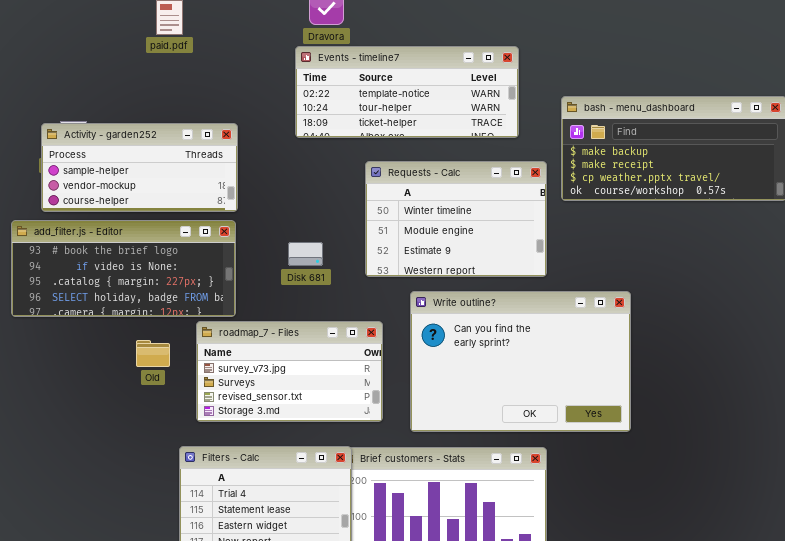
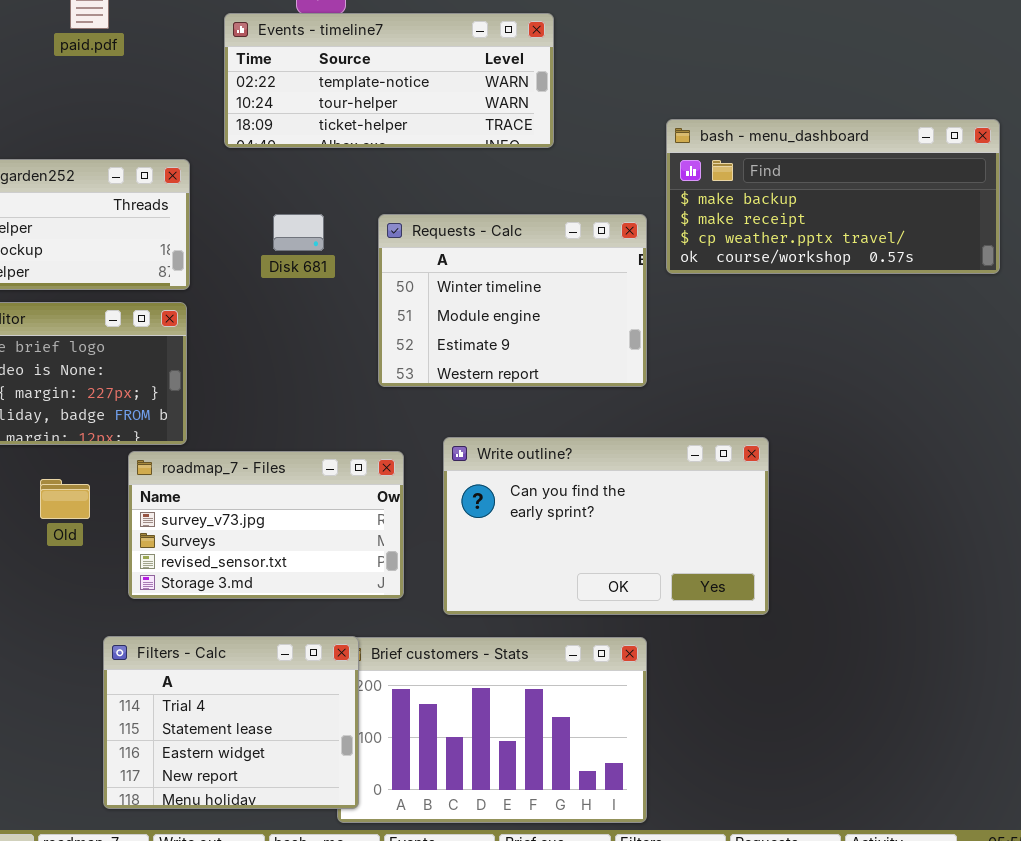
Events - timeline7: [295,46,519,138] -> [224,13,554,148], moved
Disk 681: [288,242,323,266] -> [273,214,324,251], moved
Write outline?: [410,291,631,432] -> [443,437,769,615], resized

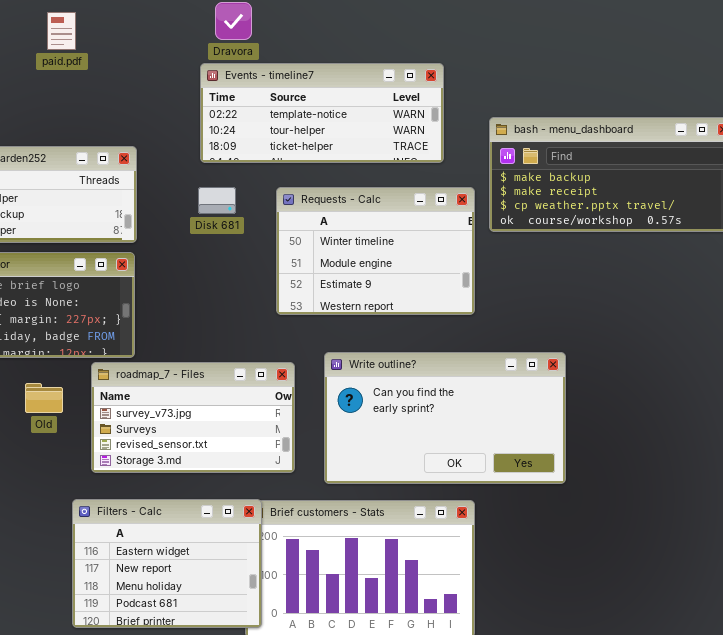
Events - timeline7: [224,13,554,148] -> [200,63,444,163], moved
Filters - Calc: [103,636,359,809] -> [72,499,262,628], scrolled down 2 rows

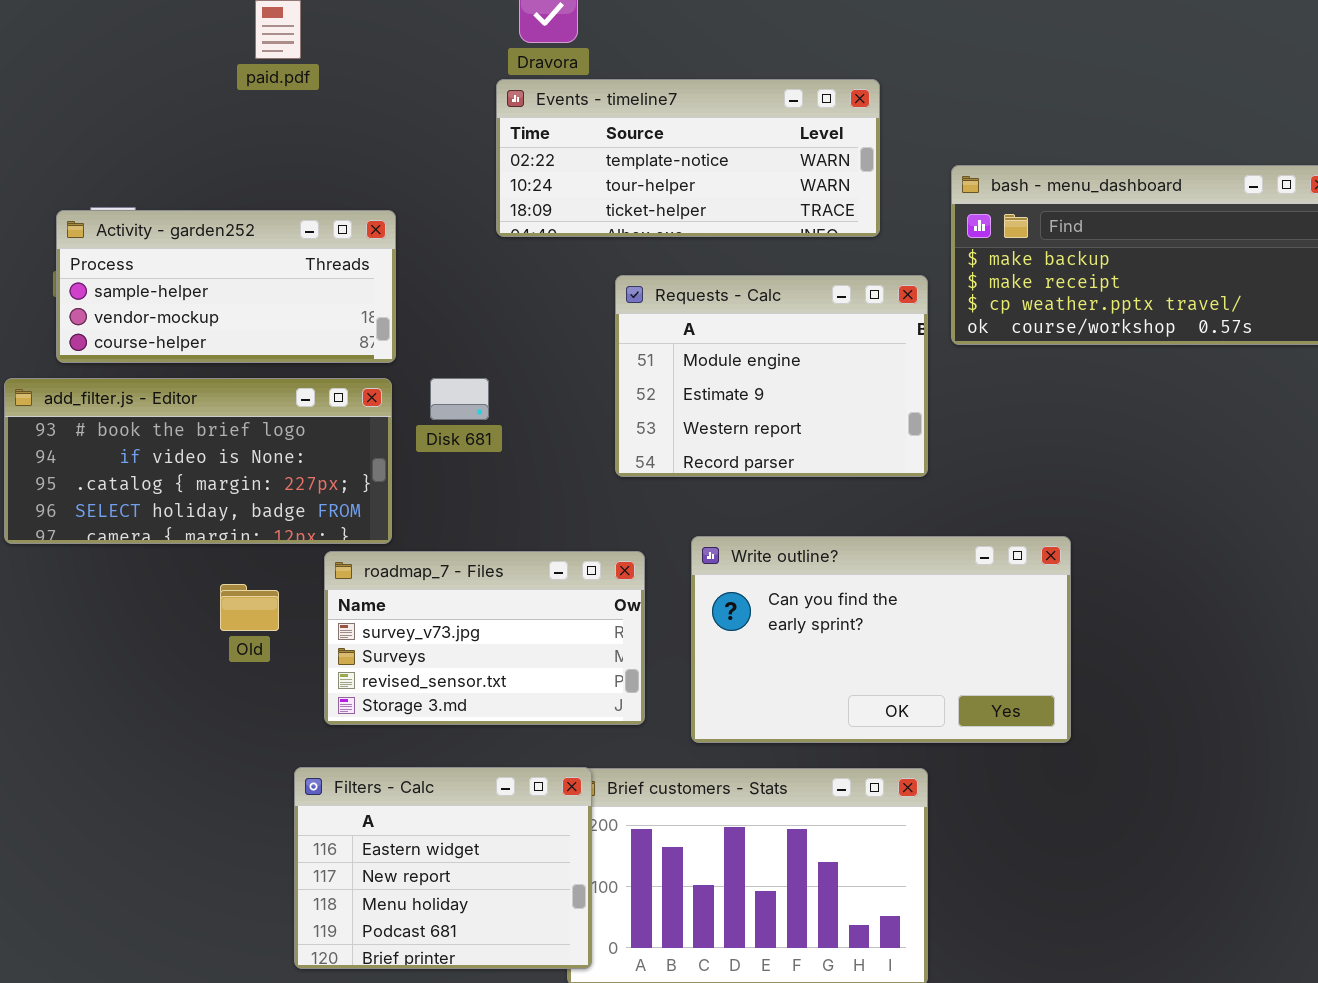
Disk 681: [198,187,236,214] -> [430,378,489,420], moved
Requests - Calc: [276,187,475,315] -> [615,275,928,477], scrolled down 1 row

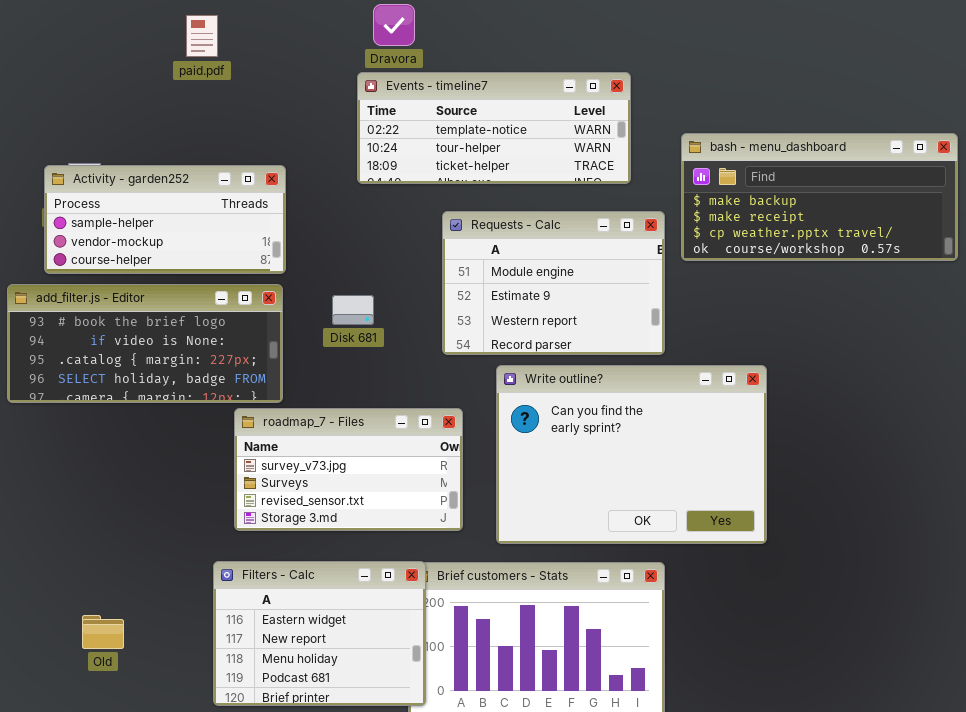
Disk 681: [430,378,489,420] -> [332,295,374,325], moved
Write outline?: [691,536,1071,743] -> [496,365,767,544], resized
Old: [220,584,279,631] -> [82,615,124,649], moved

